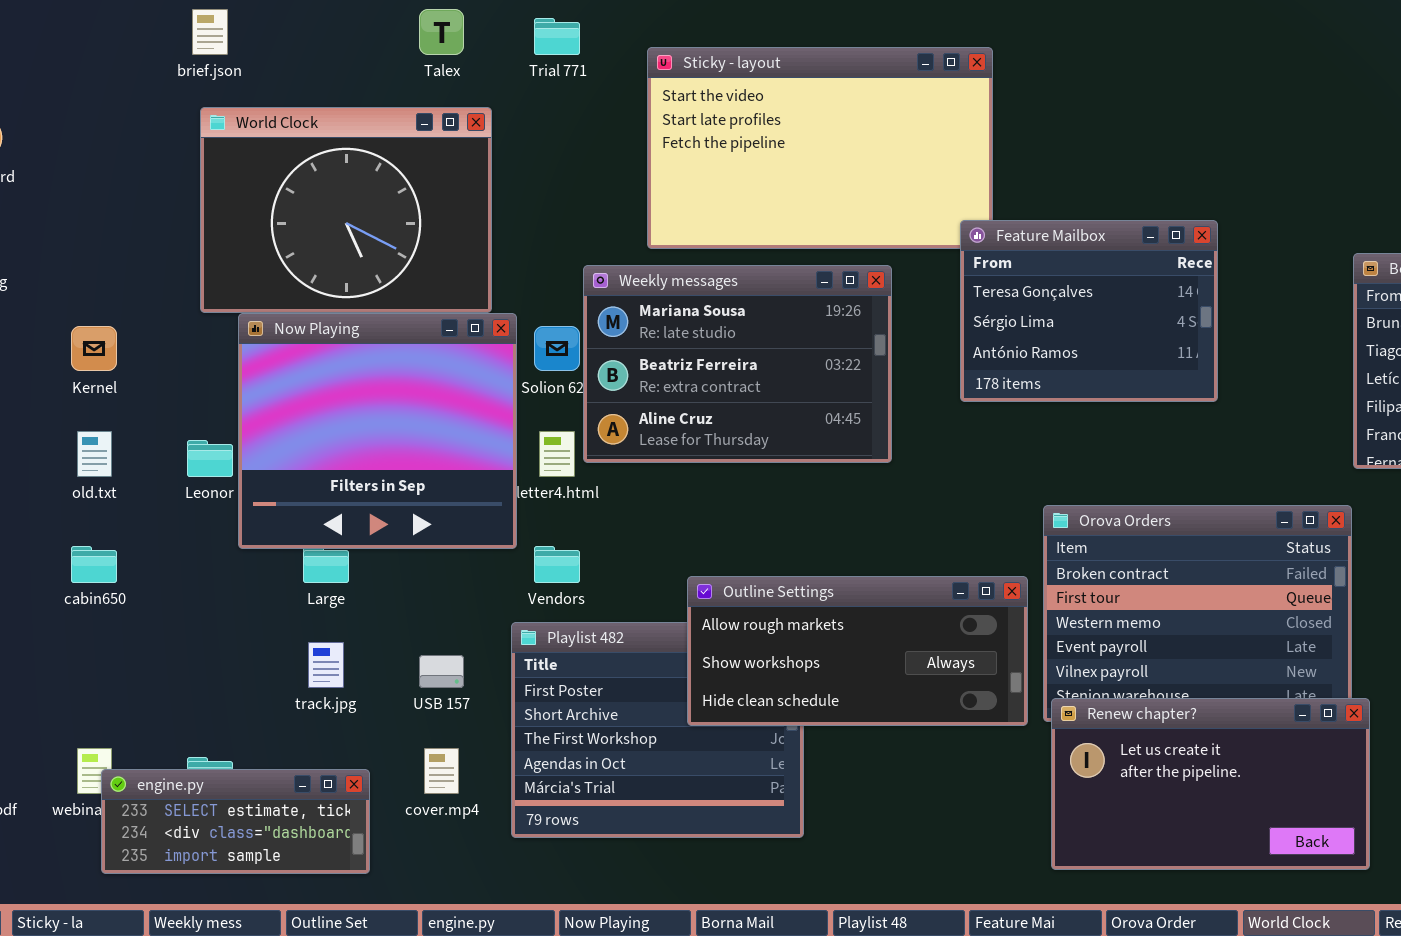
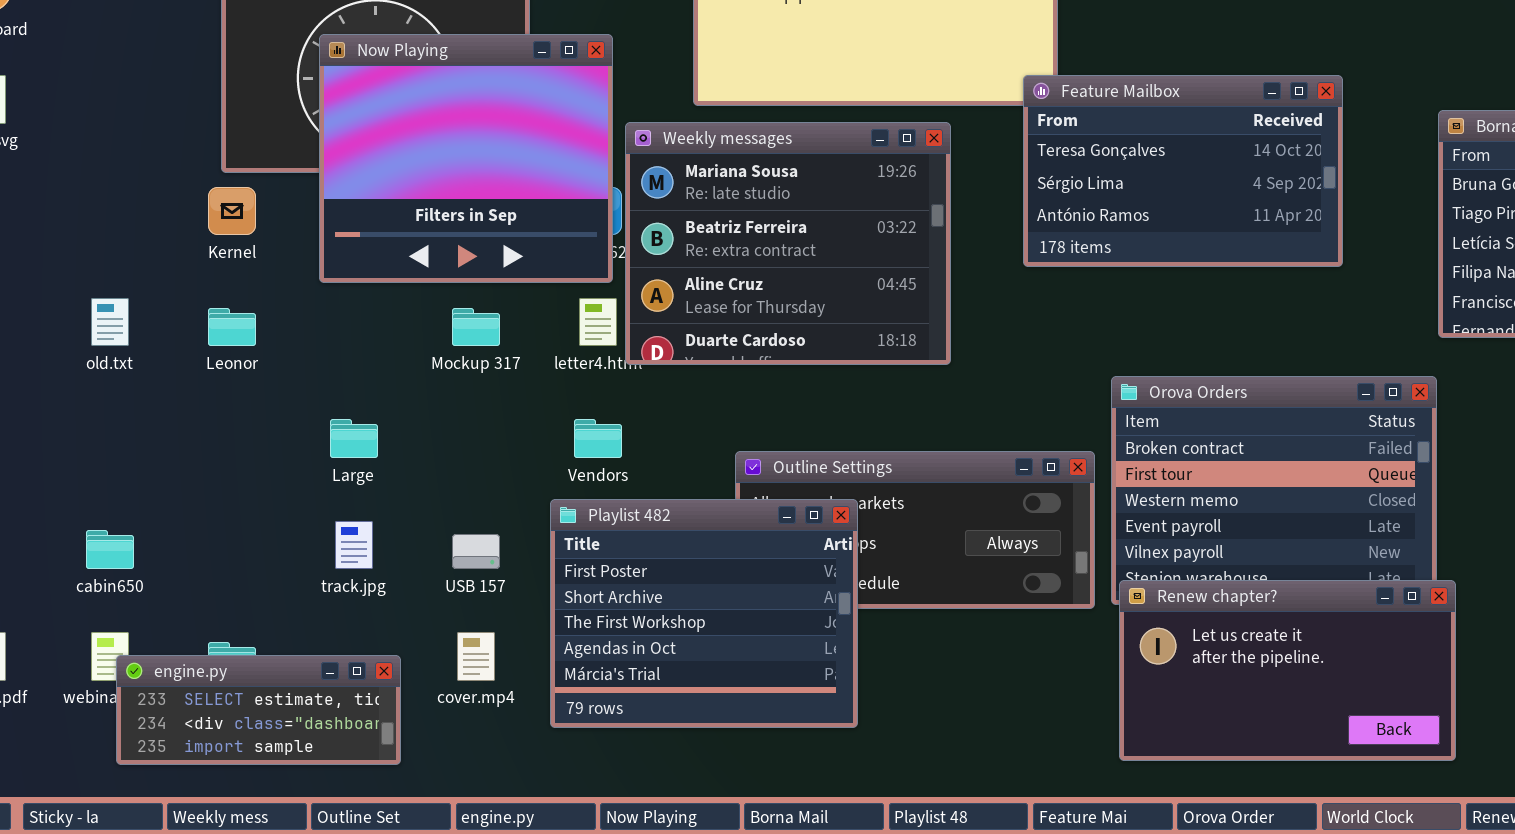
Feature Mailbox: [960,220,1218,402] -> [1023,75,1343,267], resized
Weekly messages: [583,265,892,463] -> [625,122,951,365], resized
Now Playing: [238,313,517,549] -> [319,34,613,283], moved
Kernel: [71,326,117,371] -> [208,187,256,235], moved
cabin650: [71,546,117,583] -> [86,530,134,569], moved
Playlist 482: [511,622,804,838] -> [550,499,858,728], raised

